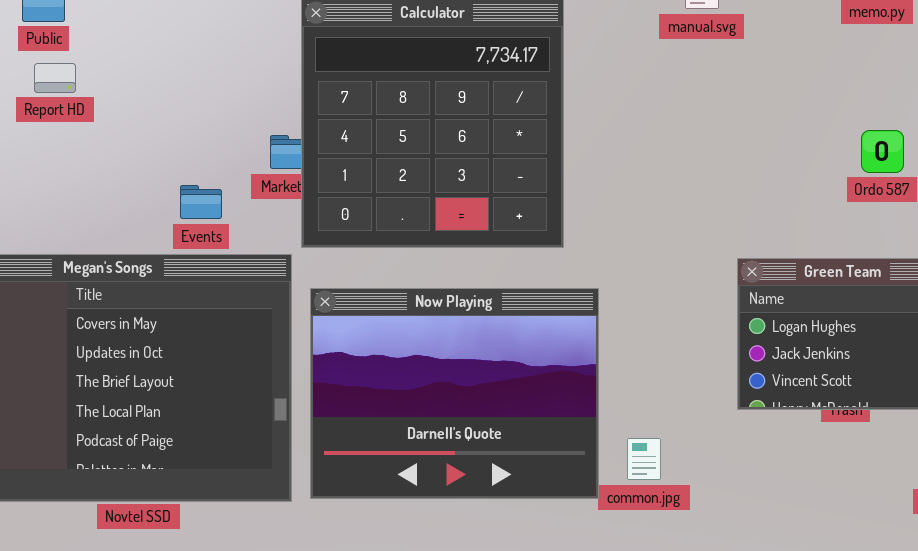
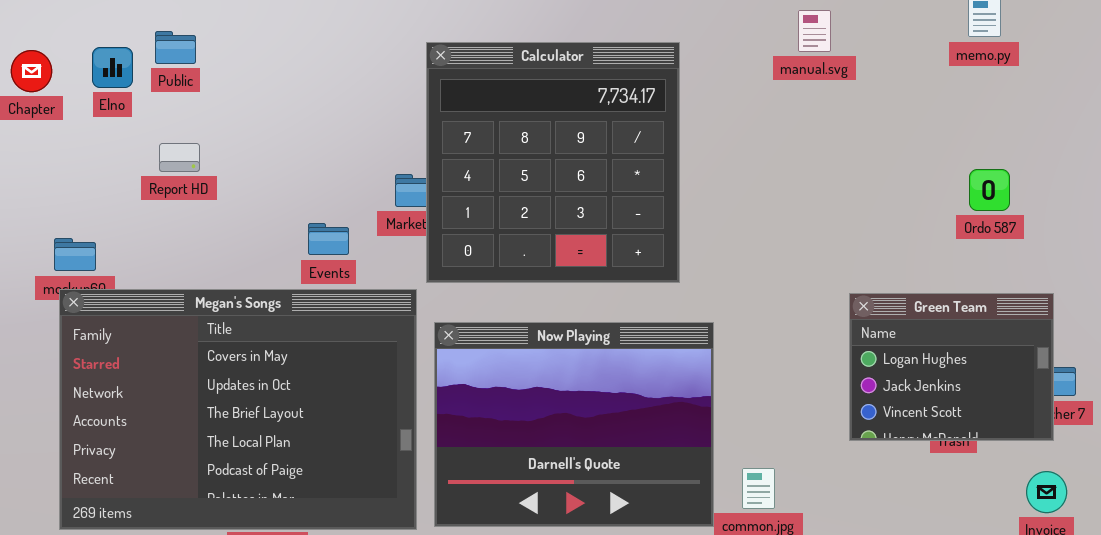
Report HD: [34,63,76,93] -> [159,143,200,172], moved

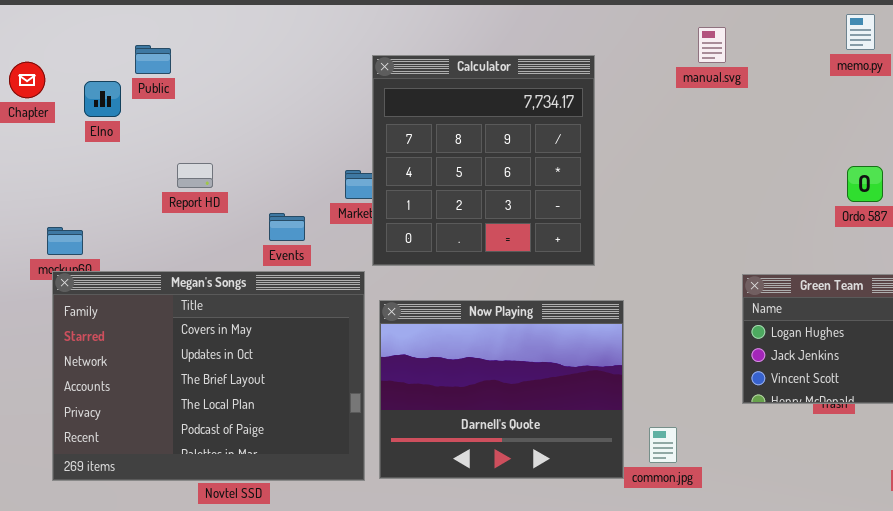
Elno: [92,47,133,88] -> [84,81,121,117], moved
Report HD: [159,143,200,172] -> [177,163,213,188], moved

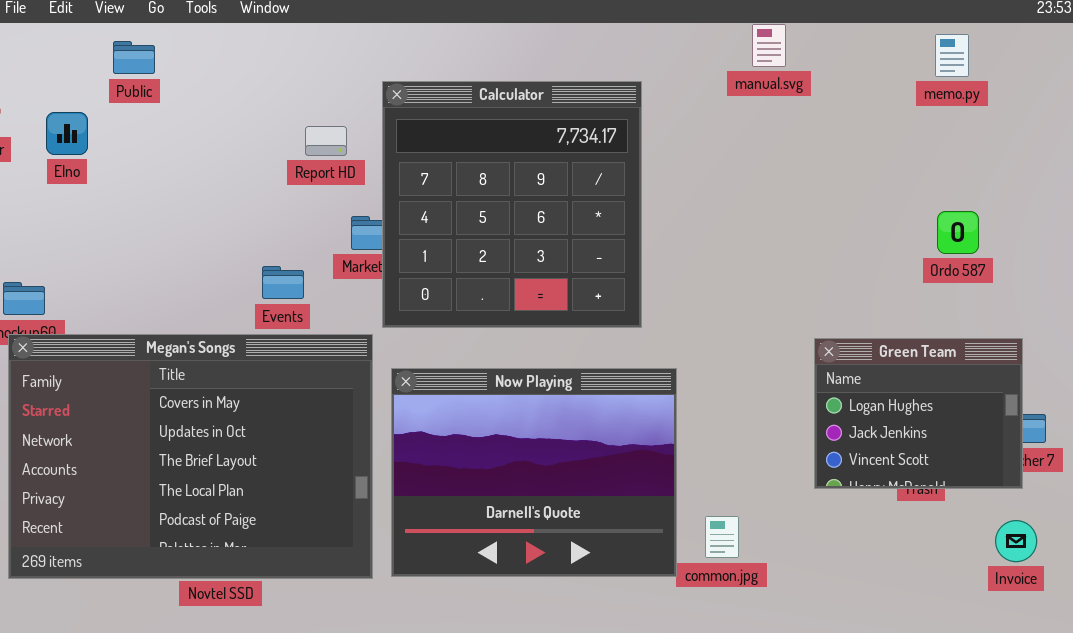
manual.svg: [698,27,726,63] -> [752,24,786,67], moved
Public: [135,45,171,74] -> [113,41,155,74], moved
Report HD: [177,163,213,188] -> [305,126,347,156], moved

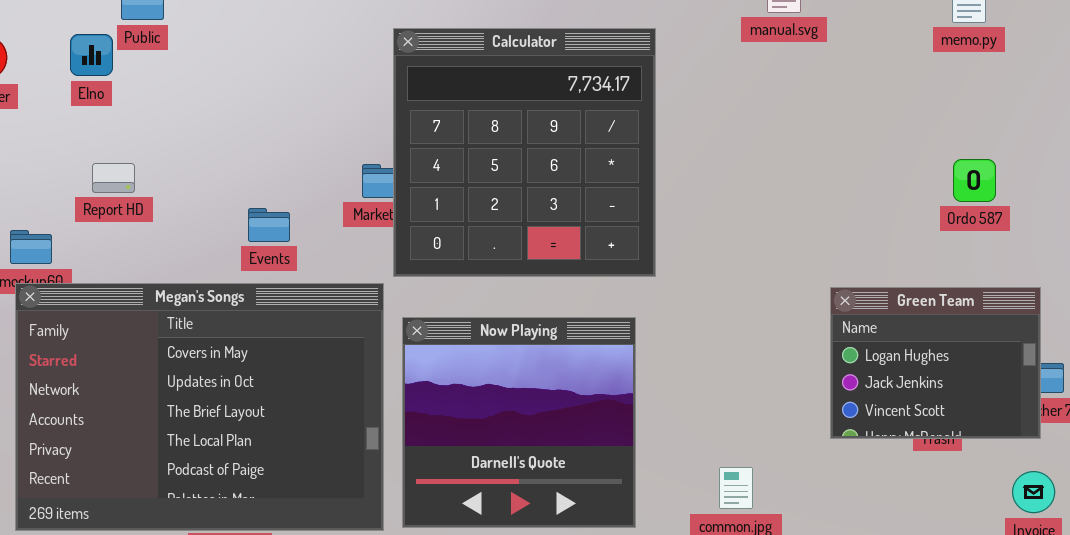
Elno: [46,112,88,155] -> [70,34,113,76], moved
Report HD: [305,126,347,156] -> [92,163,135,193], moved
Events: [262,266,304,299] -> [248,208,290,242], moved
Now Playing: [391,368,677,577] -> [402,317,636,528], resized

